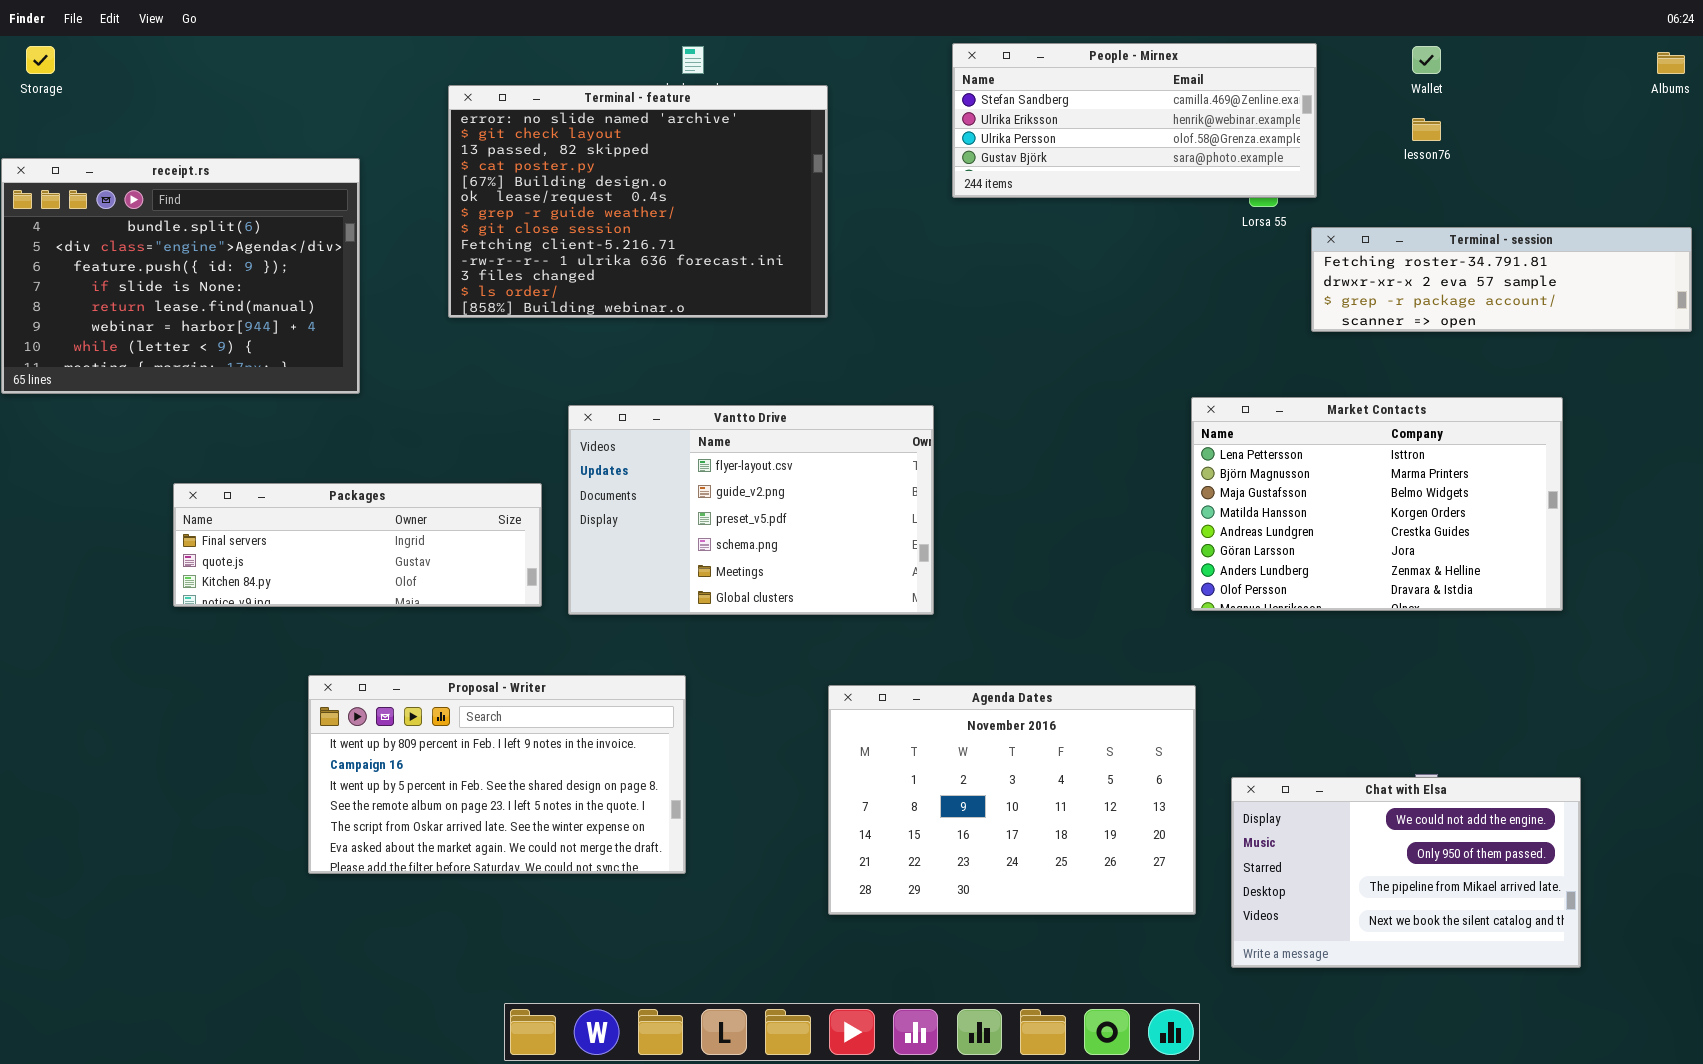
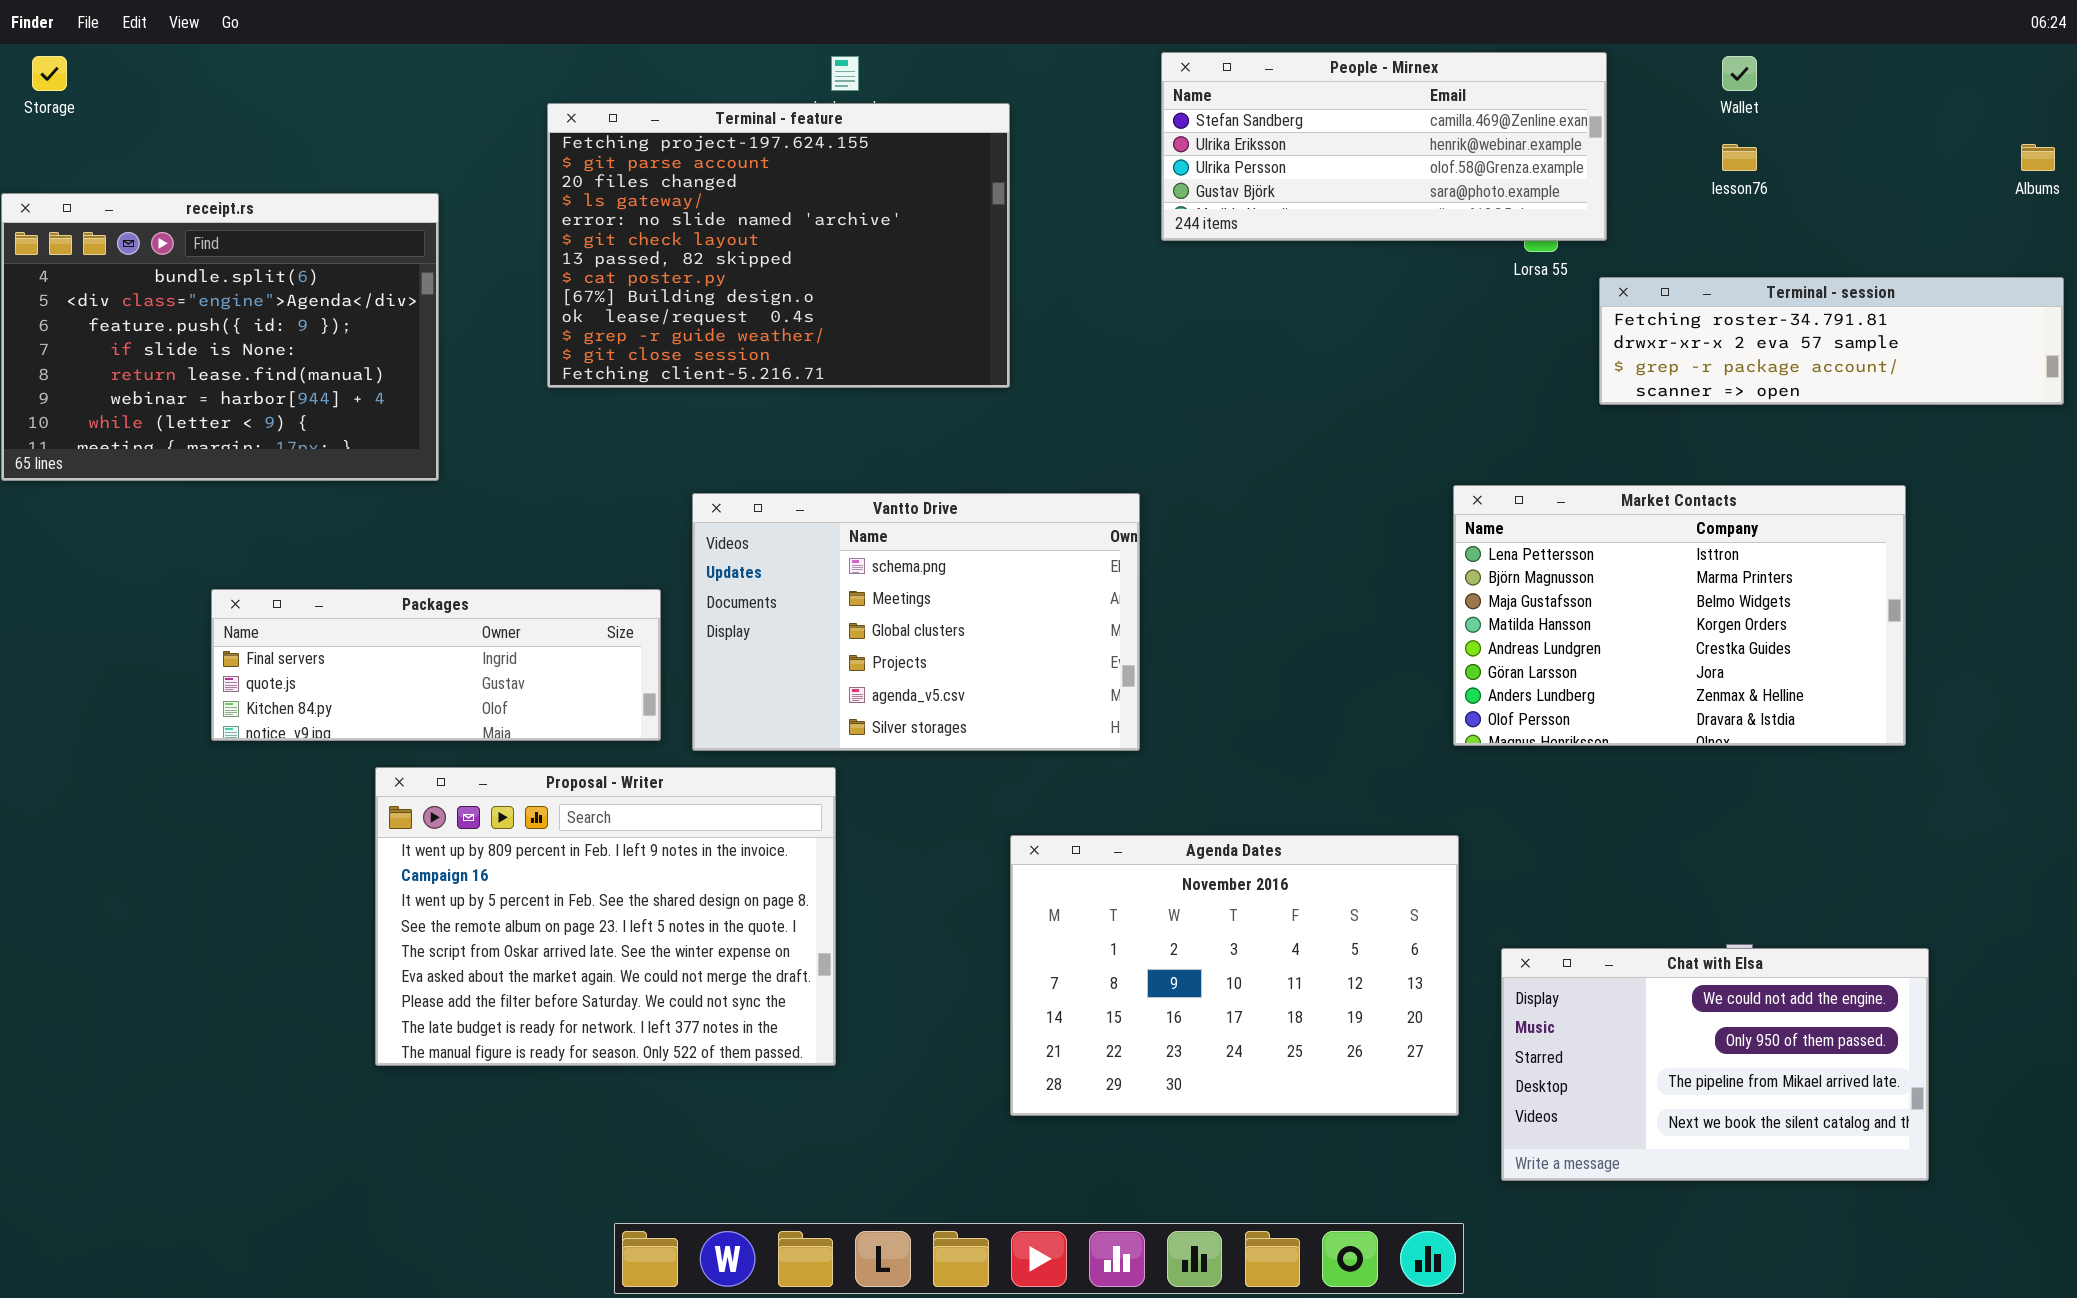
Albums: [1657,52,1685,74] -> [2021,144,2055,171], moved
Terminal - feature: [448,85,828,318] -> [547,103,1010,388], scrolled up 4 rows
Vantto Drive: [568,405,934,615] -> [692,493,1140,751], scrolled down 3 rows
Proposal - Writer: [308,675,686,874] -> [375,767,836,1066], resized

